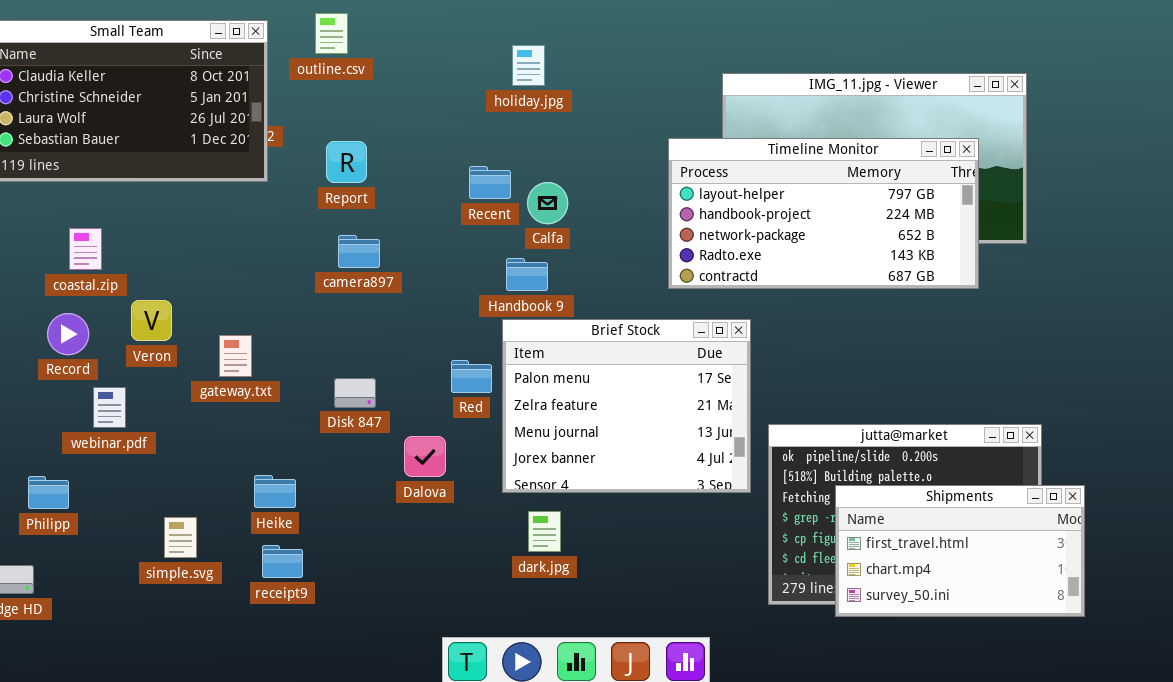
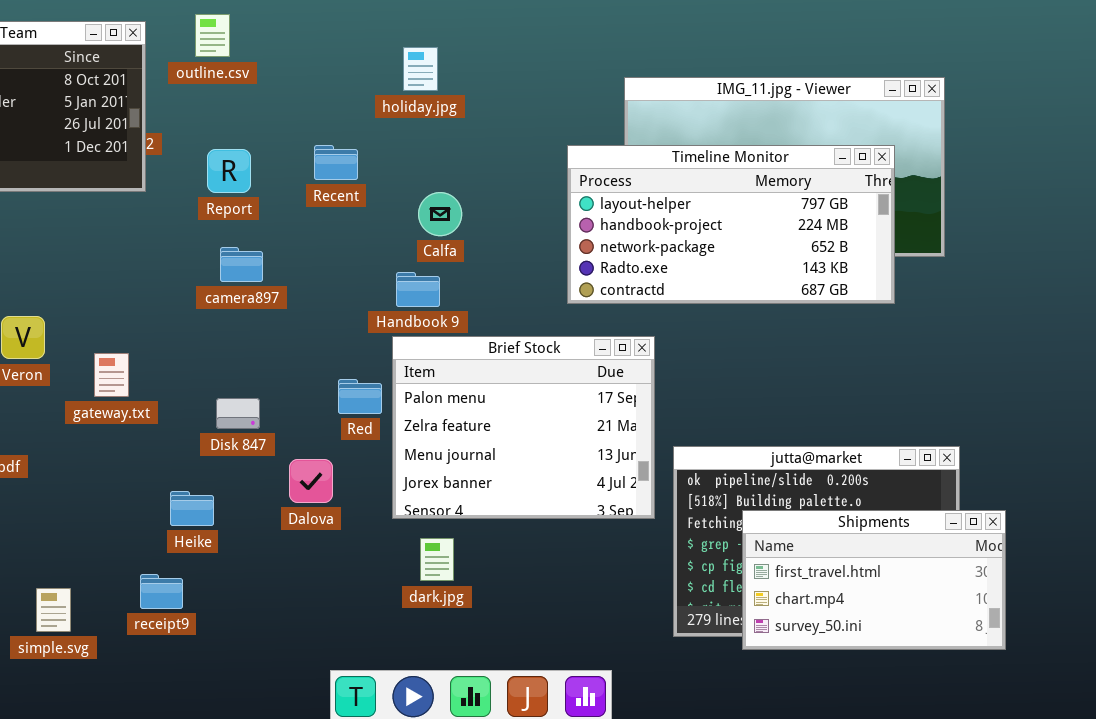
Recent: [469,166,511,199] -> [314,145,358,180], moved
Heike: [254,475,296,508] -> [170,491,214,526], moved
simple.svg: [164,517,197,558] -> [36,588,71,632], moved

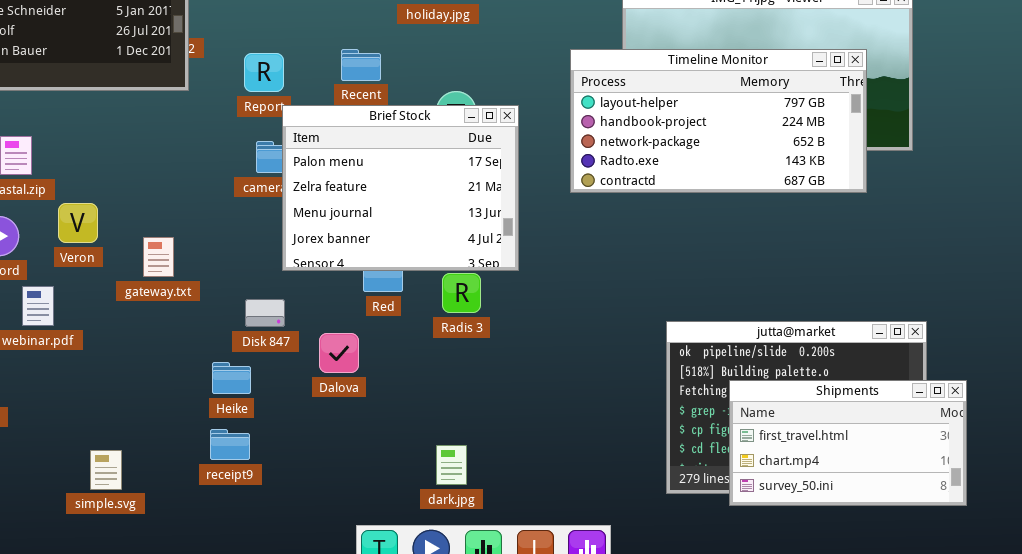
Brief Stock: [392,336,655,519] -> [282,105,519,271], moved
Disk 847: [216,398,260,429] -> [245,299,285,327], moved
dark.jpg: [420,538,454,581] -> [436,445,467,485], moved
receipt9: [140,574,183,609] -> [210,429,250,460], moved

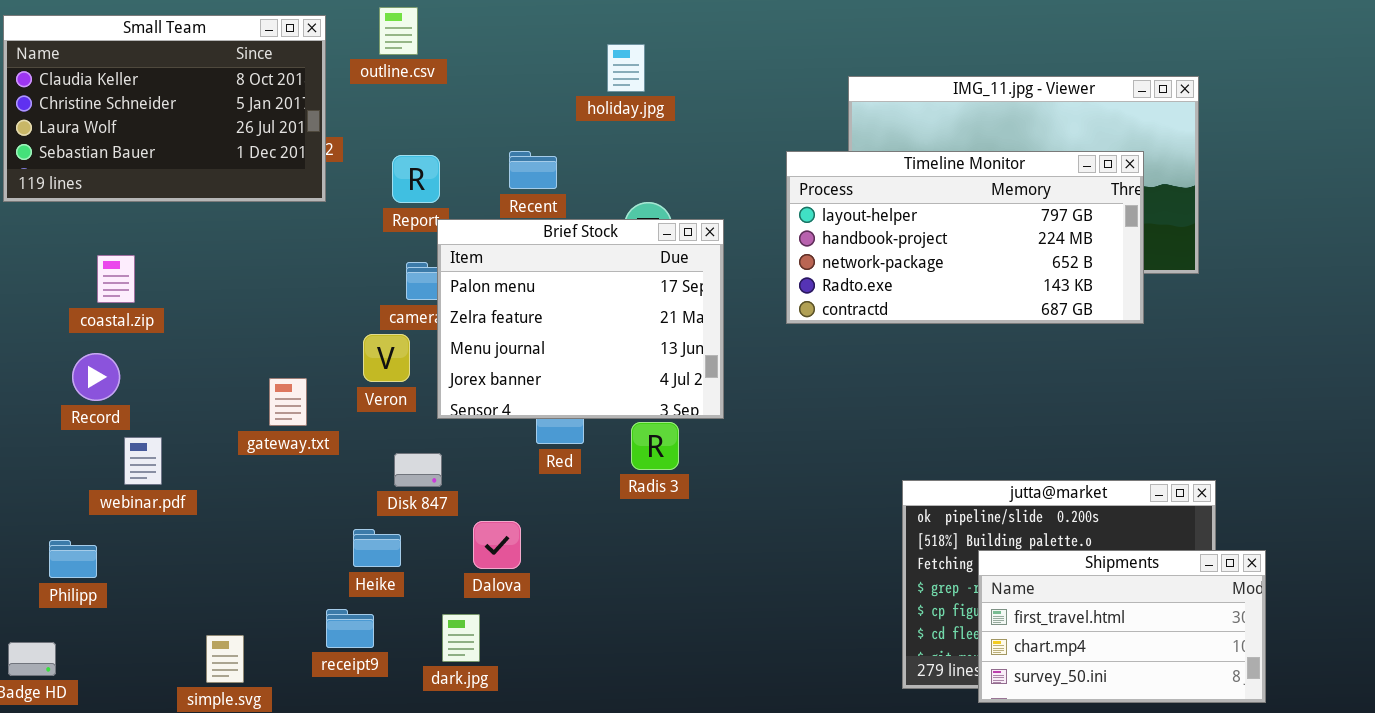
Veron: [58,203,98,243] -> [363,334,410,382], moved
Dalova: [319,333,359,373] -> [473,521,521,569], moved
receipt9: [210,429,250,460] -> [326,609,374,648], moved
dark.jpg: [436,445,467,485] -> [442,614,480,662], moved

